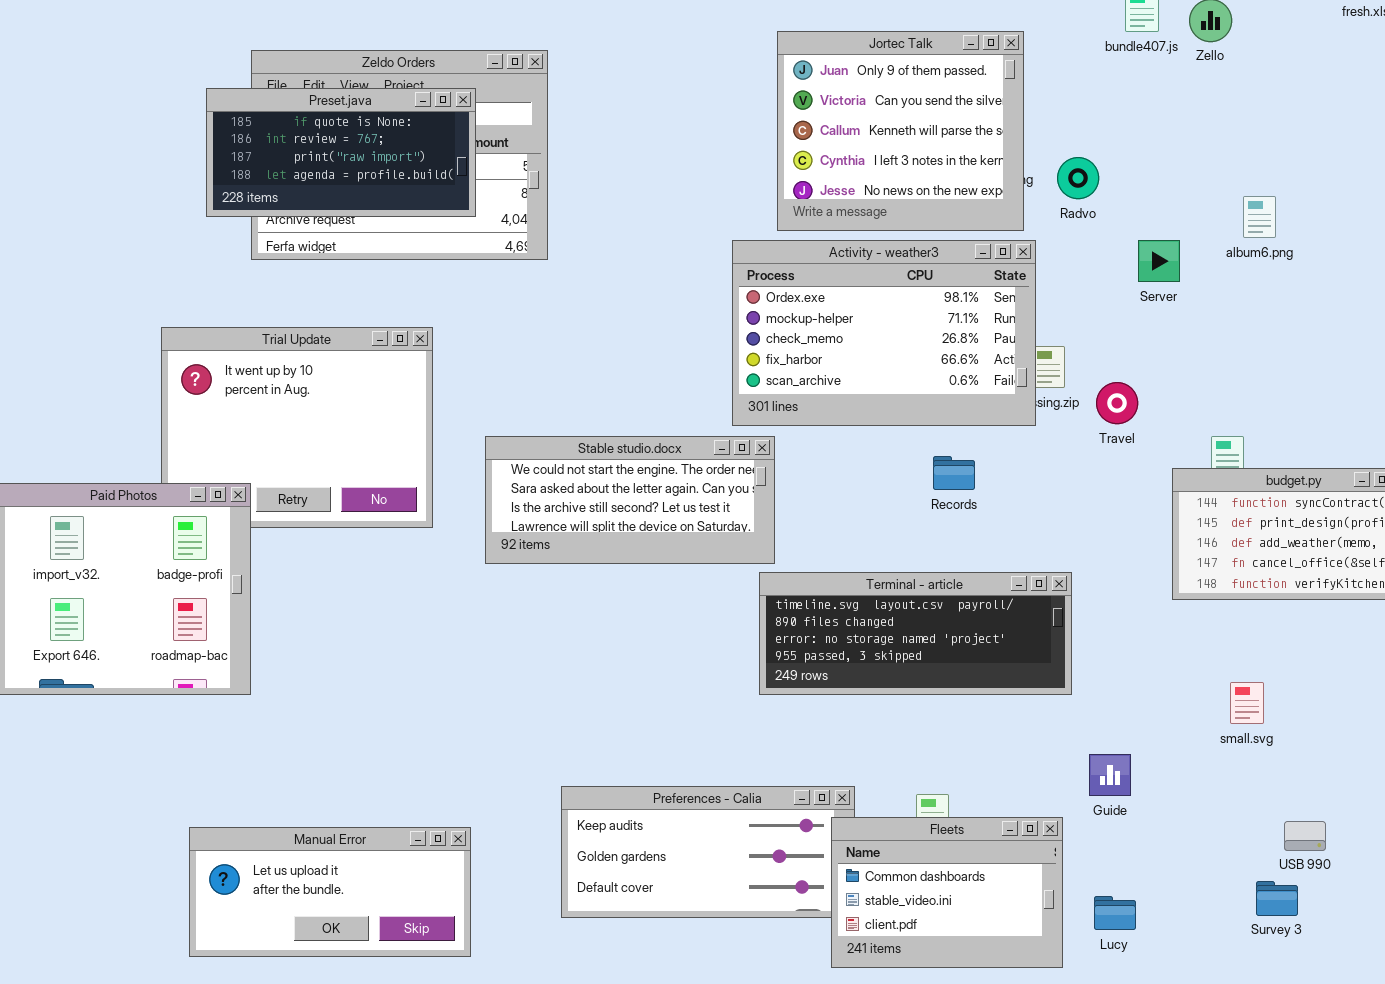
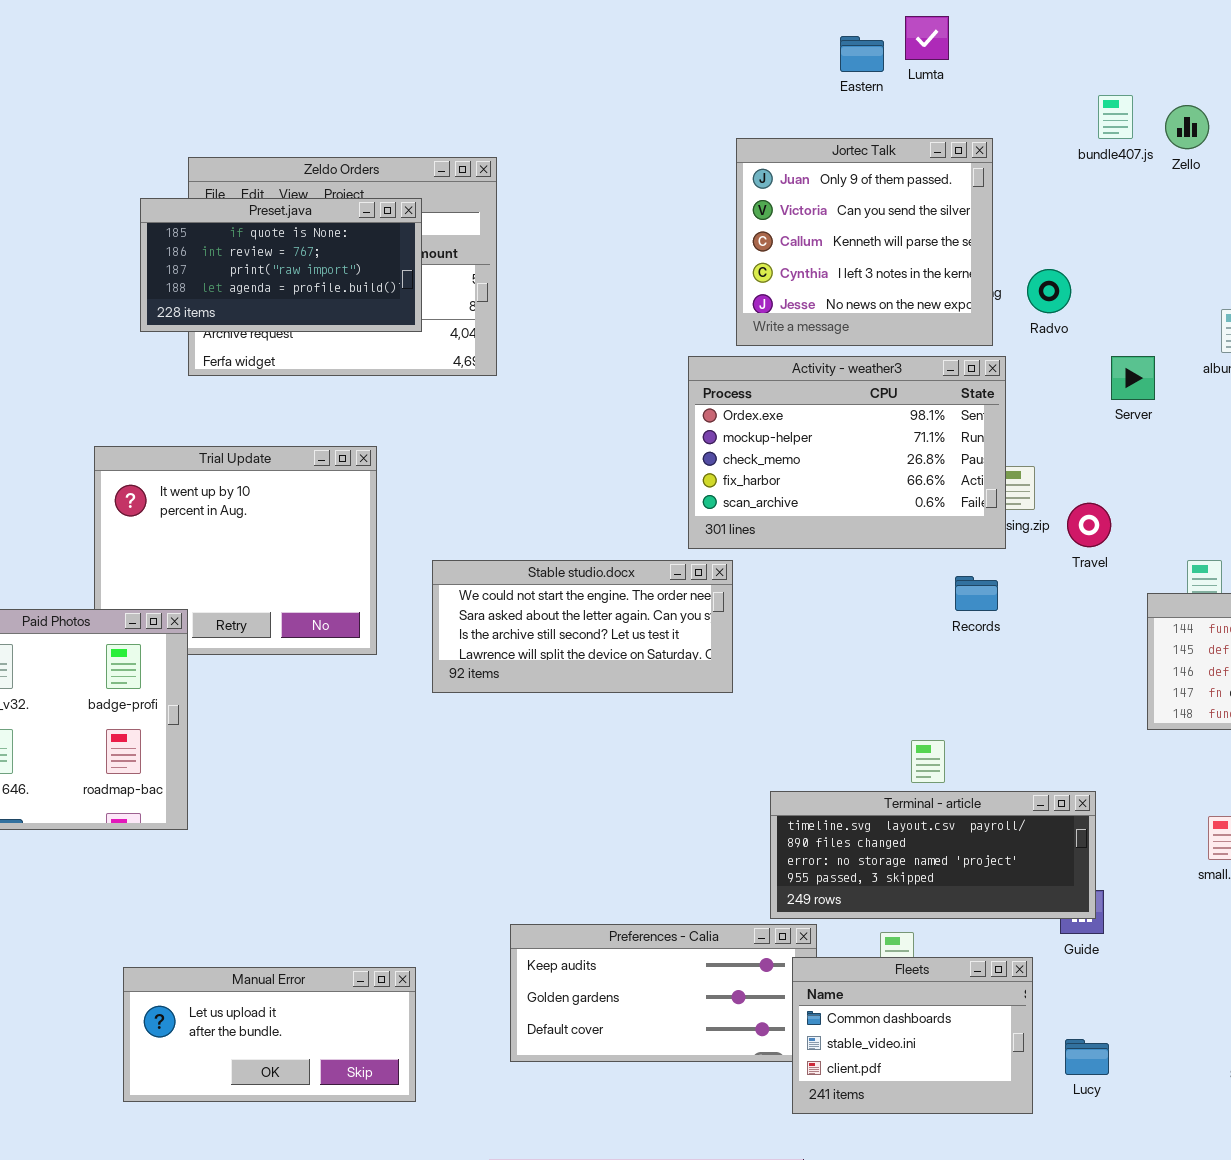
Records: [933,456,975,490] -> [955,576,998,611], moved
Terminal - article: [759,572,1072,695] -> [770,791,1096,919], moved

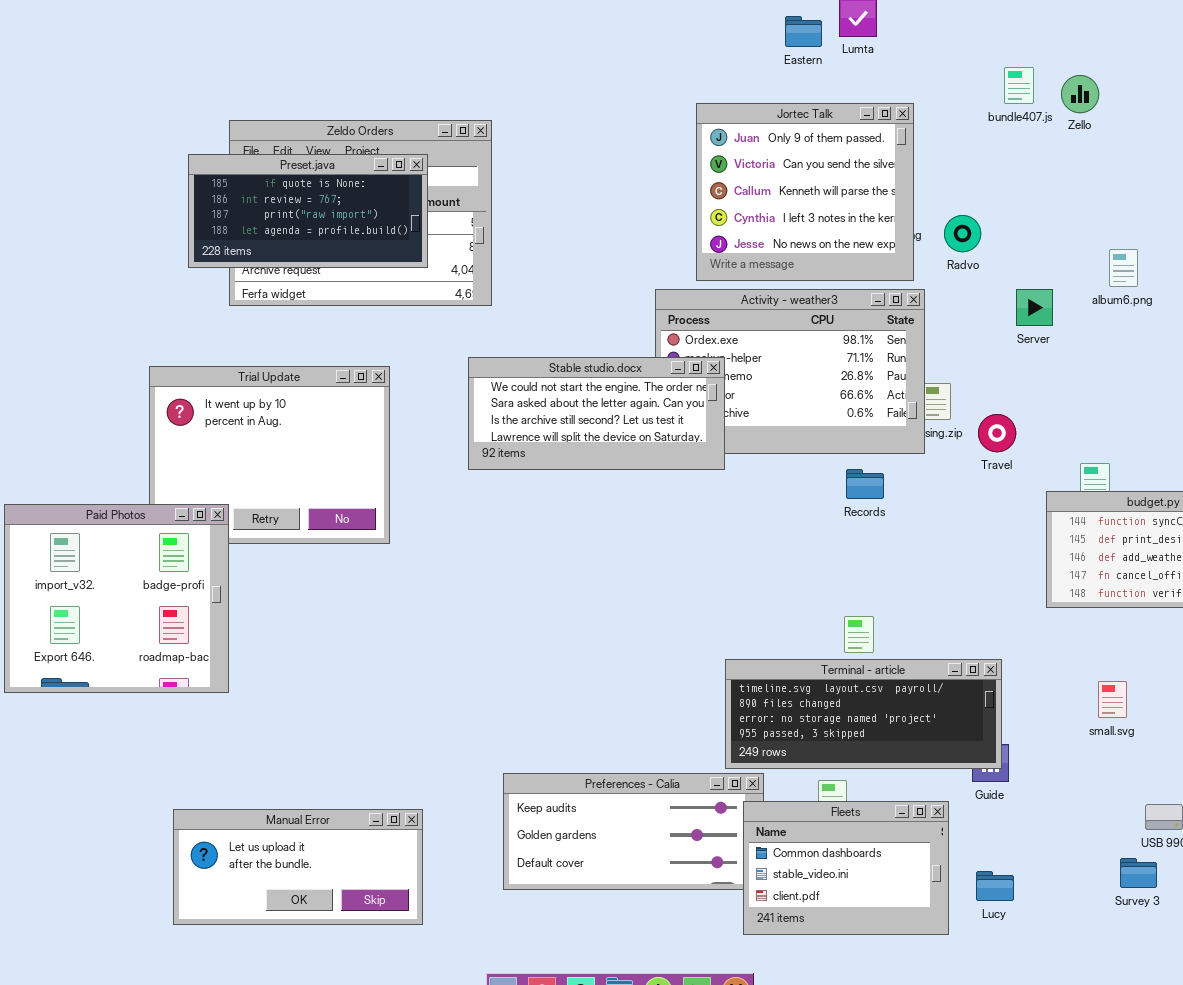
Stable studio.docx: [432,560,733,693] -> [468,357,725,470], moved
Records: [955,576,998,611] -> [846,469,884,499], moved

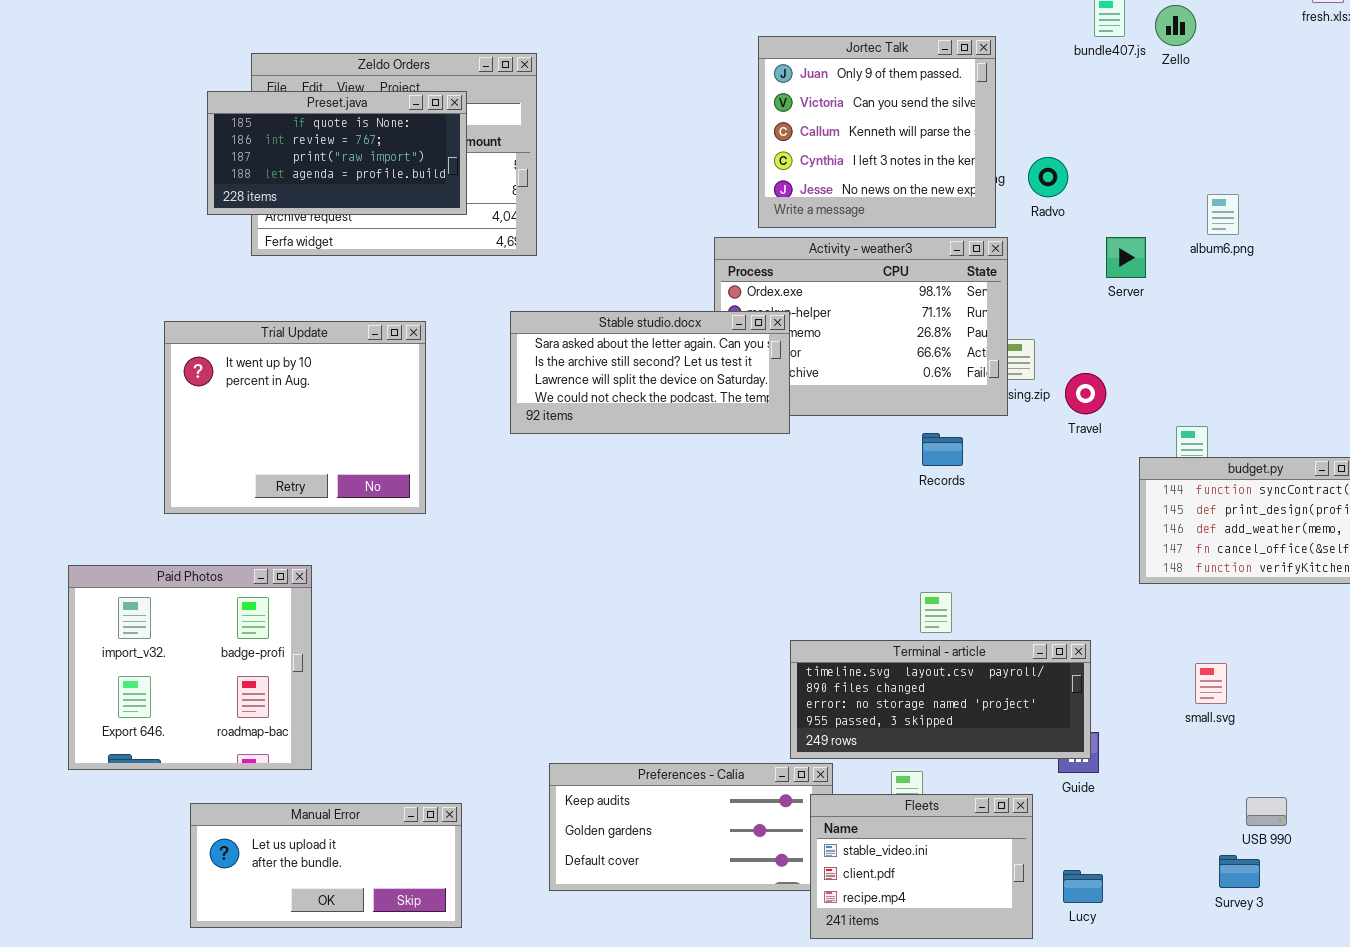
Stable studio.docx: [468,357,725,470] -> [510,311,790,434], scrolled down 1 row
Paid Photos: [4,504,229,693] -> [68,565,312,770], moved
Fleets: [743,801,949,935] -> [810,794,1033,939], scrolled down 1 row

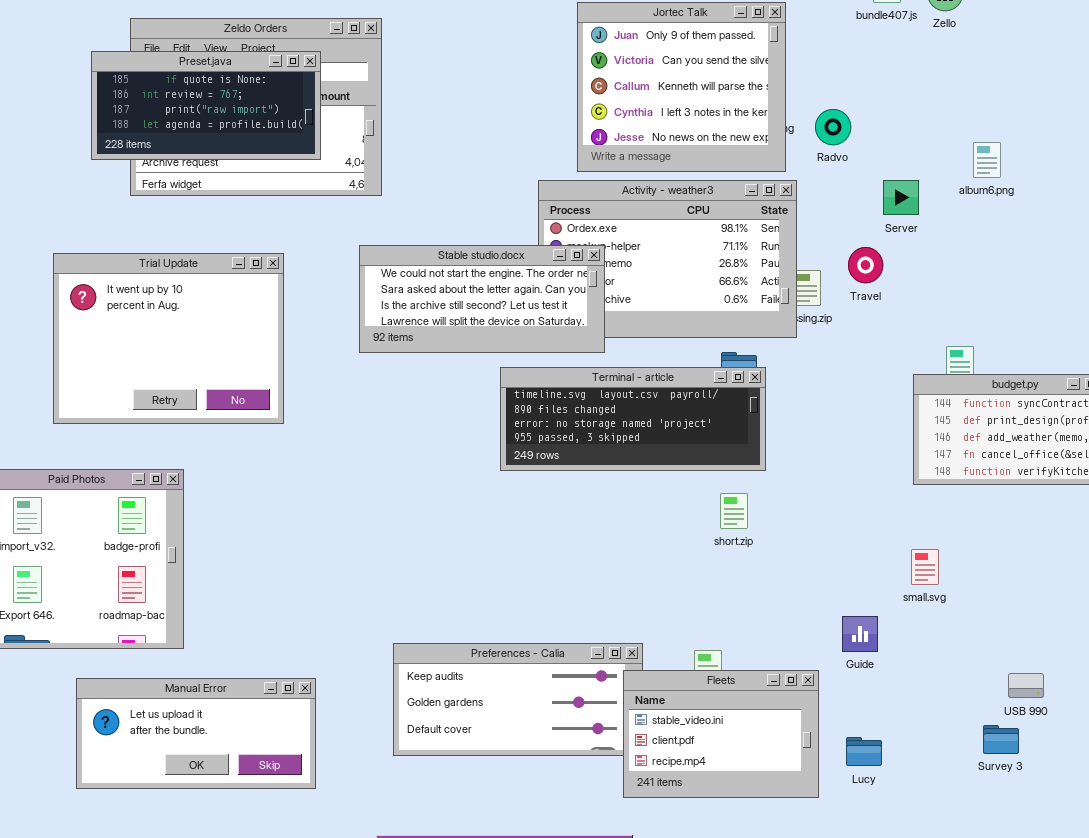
Stable studio.docx: [510,311,790,434] -> [359,245,605,353], scrolled up 1 row
Travel: [1065,373,1106,414] -> [848,247,883,283], moved
Terminal - article: [790,640,1091,759] -> [500,367,766,471], moved
small.svg: [1195,663,1227,704] -> [911,549,939,585], moved

